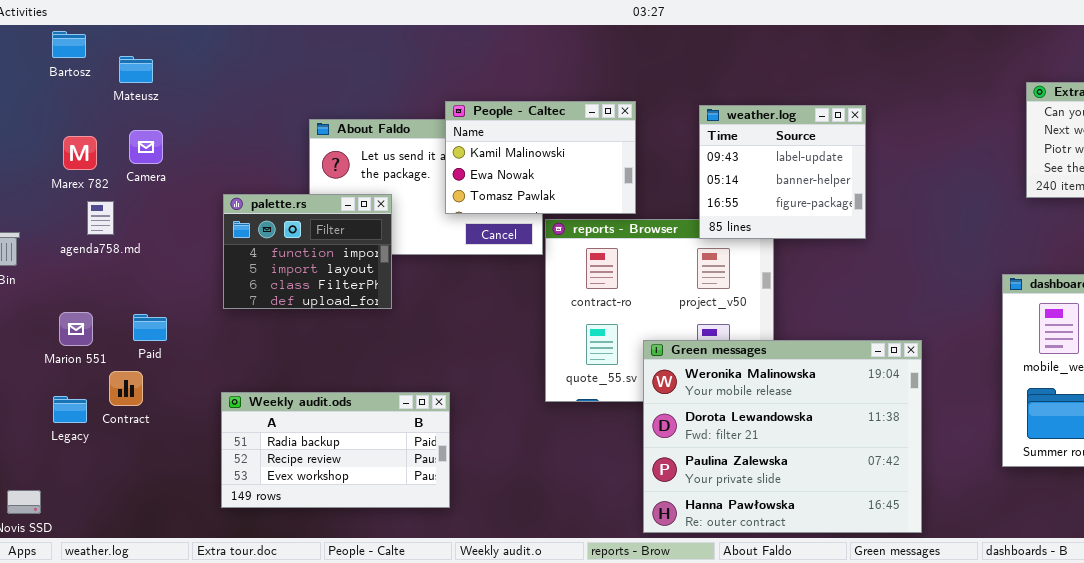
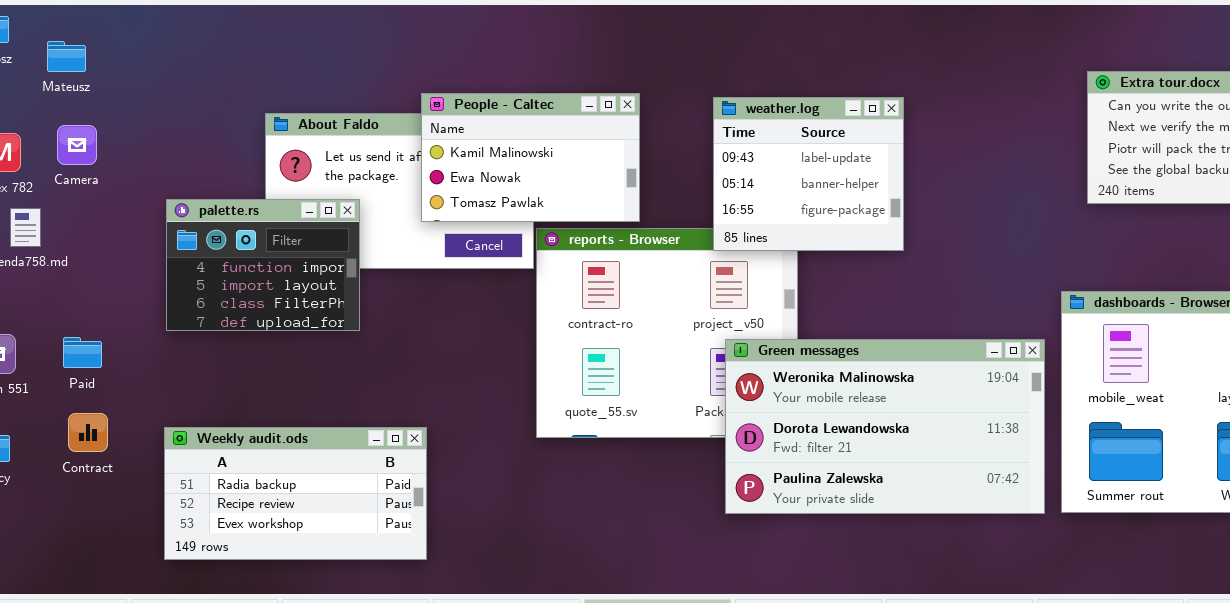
Green messages: [643,340,922,533] -> [725,339,1045,514], moved, resized
Contract: [109,371,143,406] -> [68,413,108,452], moved

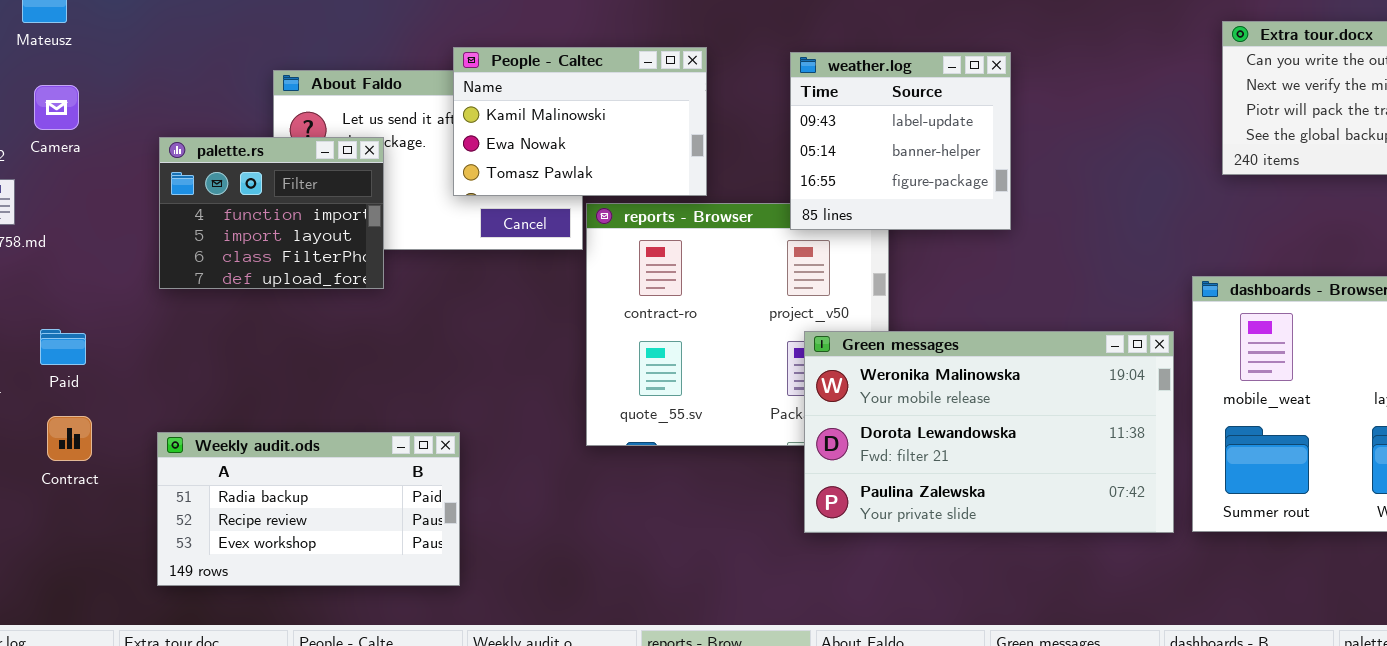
palette.rs: [166,199,360,331] -> [159,137,384,289], moved

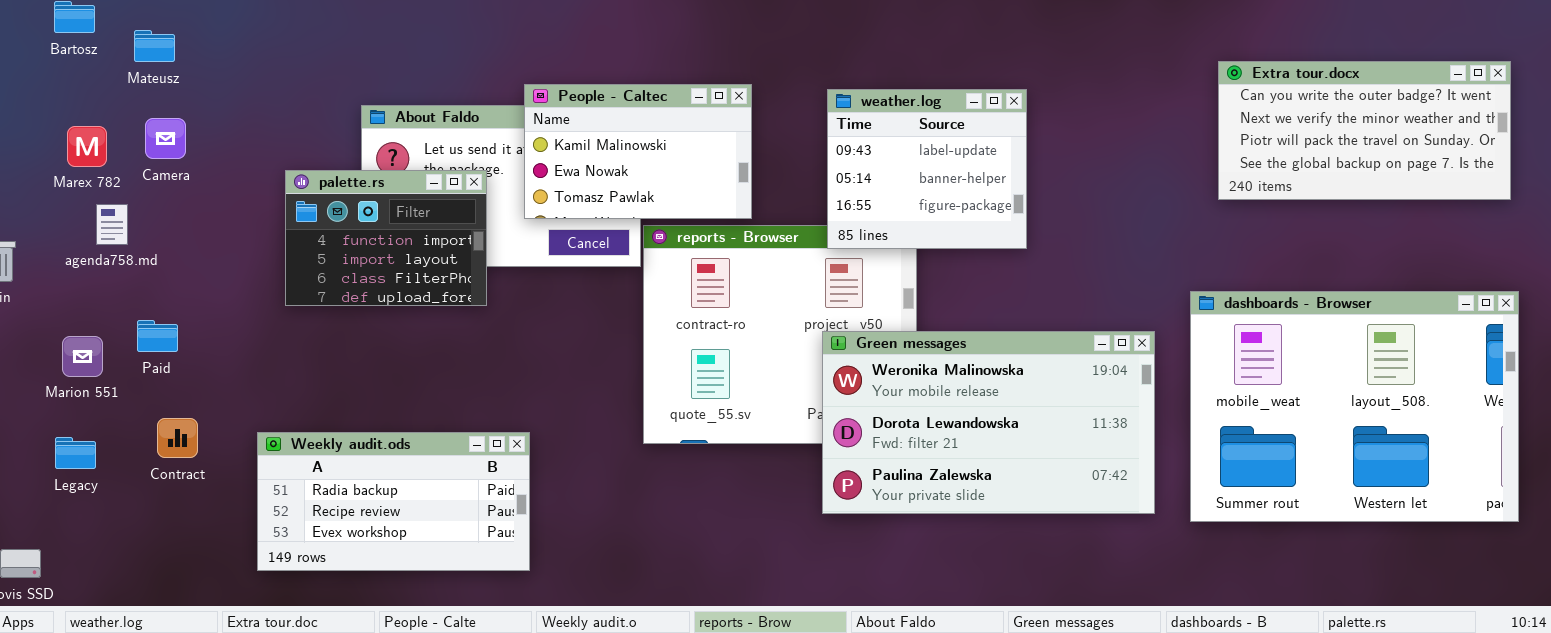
palette.rs: [159,137,384,289] -> [285,170,487,306], moved
Paid: [40,329,86,365] -> [137,320,178,352], moved
Green messages: [804,331,1174,533] -> [822,331,1155,514], moved

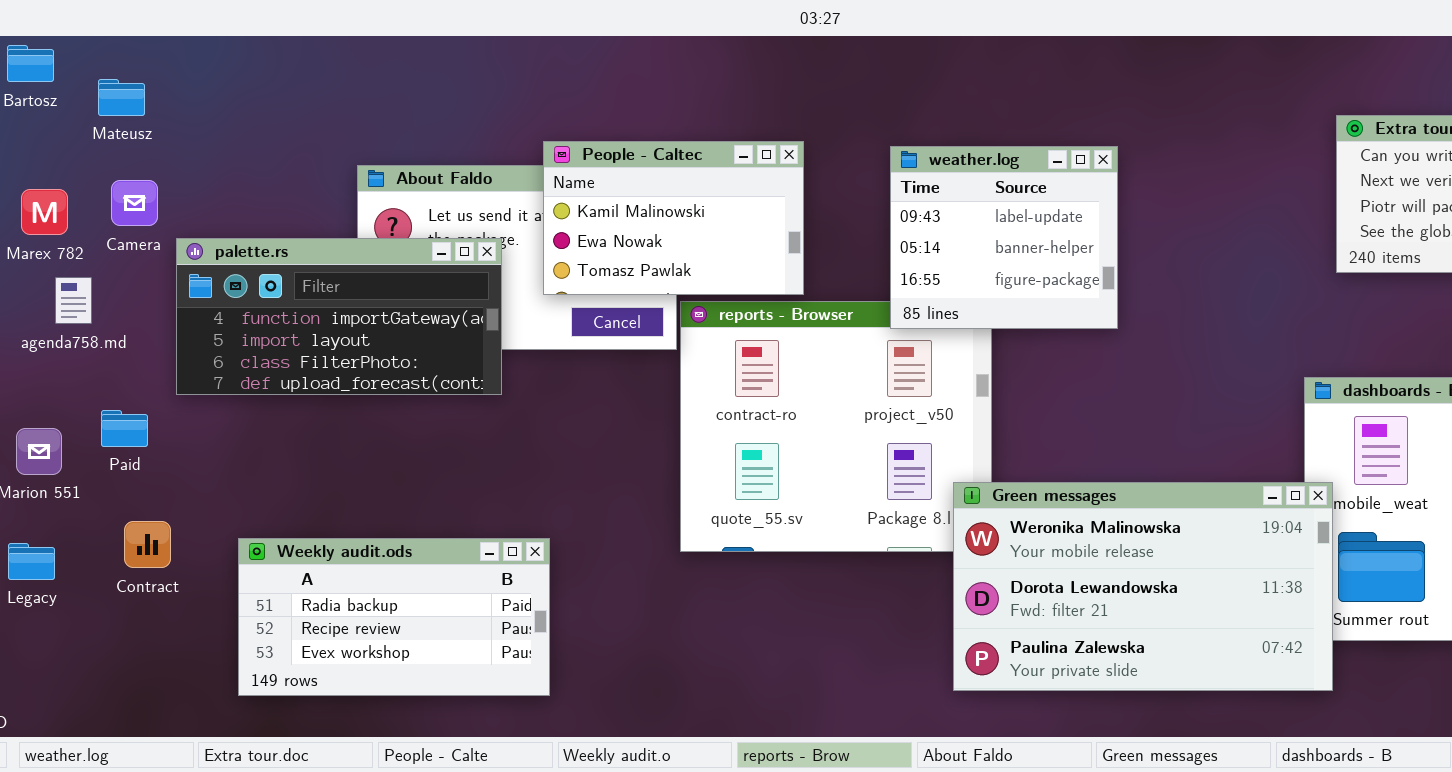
palette.rs: [285,170,487,306] -> [176,238,502,395], resized
Green messages: [822,331,1155,514] -> [953,482,1333,691], moved

